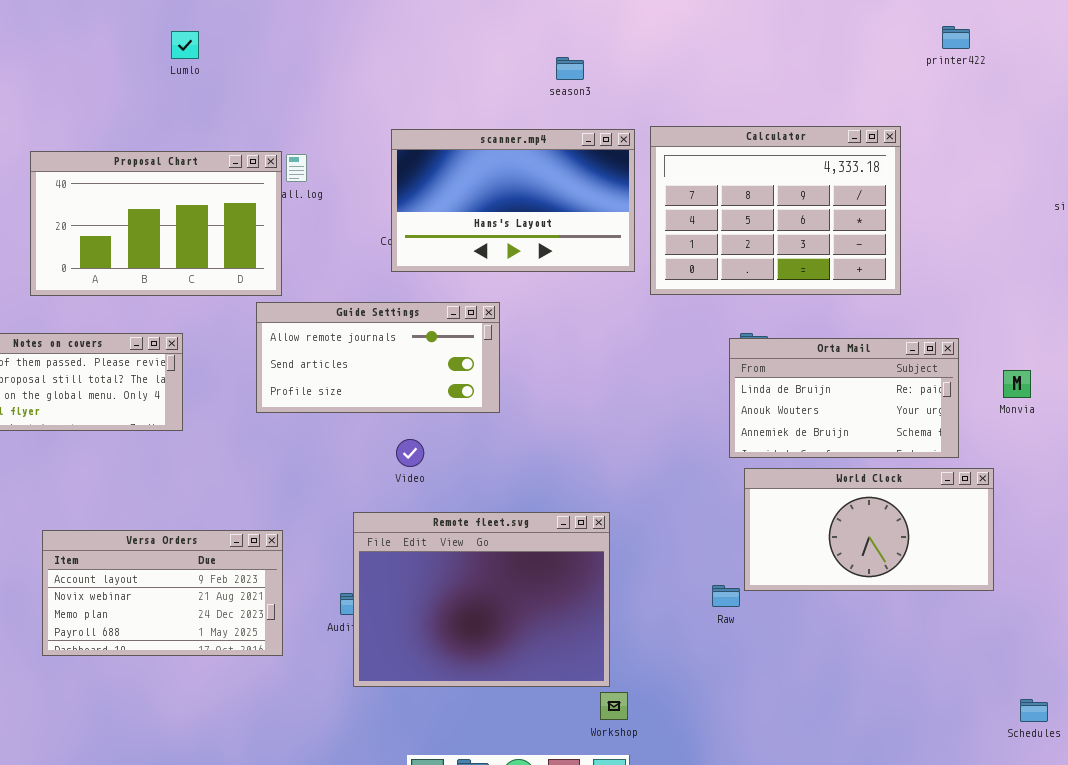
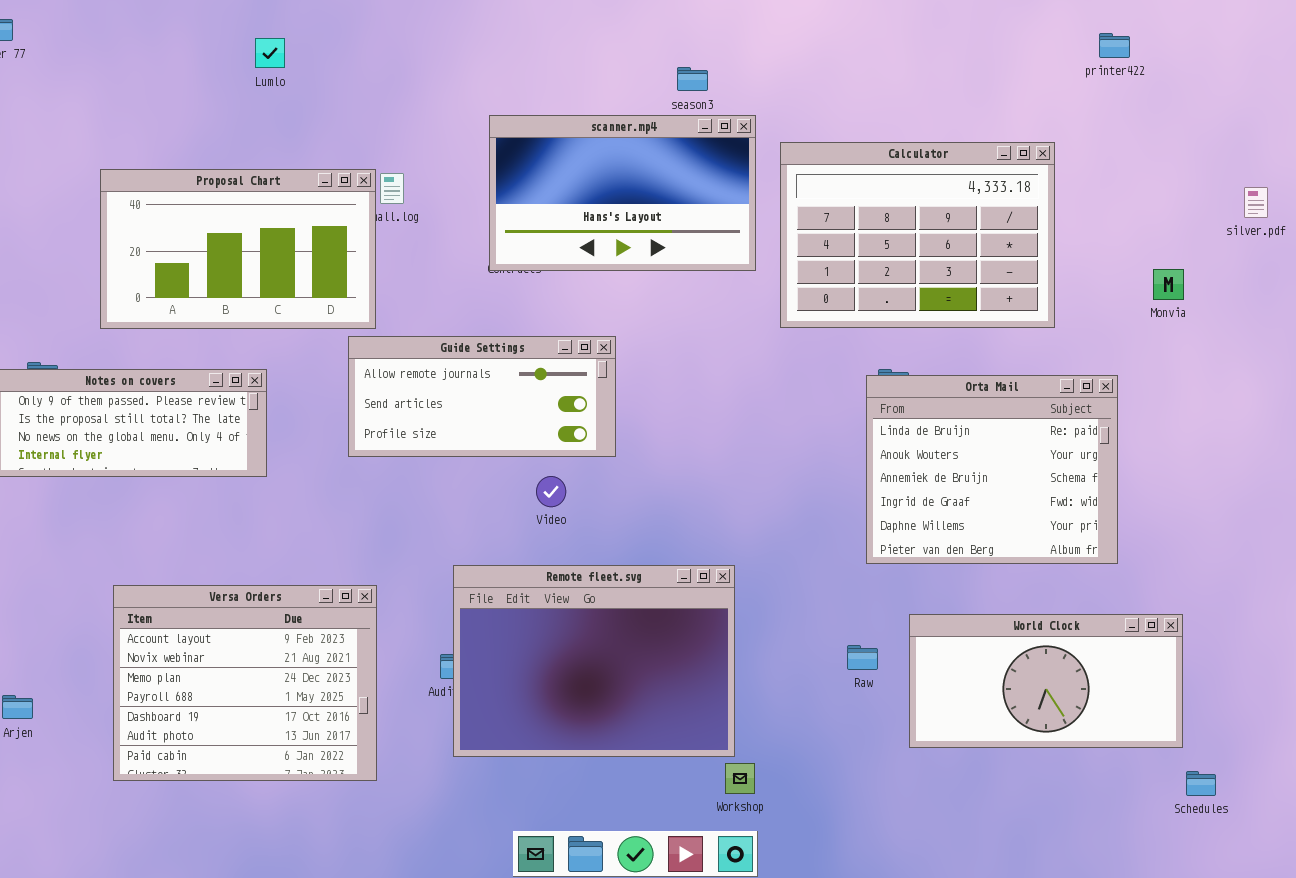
scanner.mp4: [391,129,635,272] -> [489,115,756,271], moved
Orta Mail: [729,338,959,458] -> [866,375,1118,564], resized
Monvia: [1003,370,1031,398] -> [1153,269,1184,300], moved
Video: [396,439,424,467] -> [536,476,566,507], moved
World Clock: [744,468,994,591] -> [909,614,1183,748], moved
Versa Orders: [42,530,283,656] -> [113,585,377,781], resized

